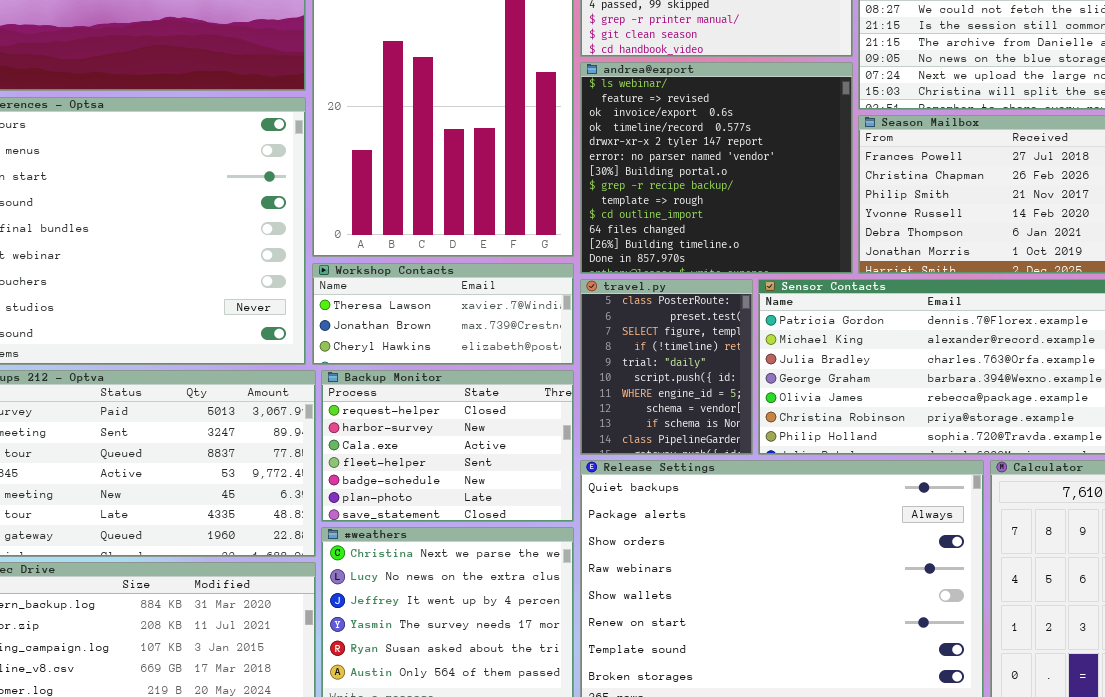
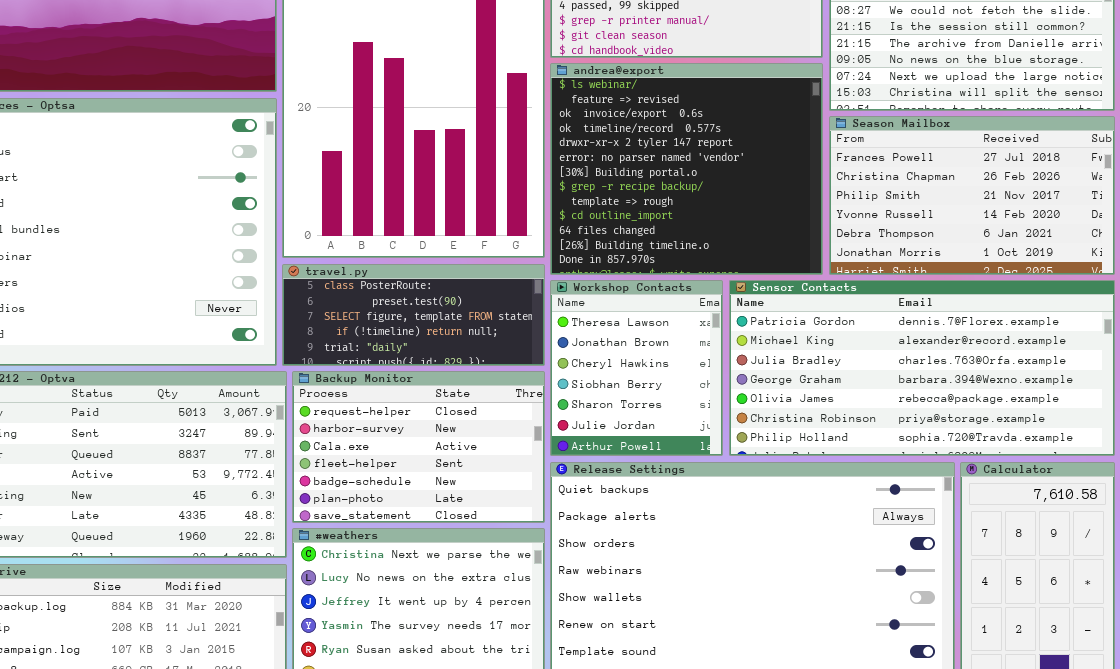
Workshop Contacts: [312,263,574,365] -> [550,280,723,456], moved, resized
travel.py: [580,279,753,455] -> [282,264,545,366], moved, resized

